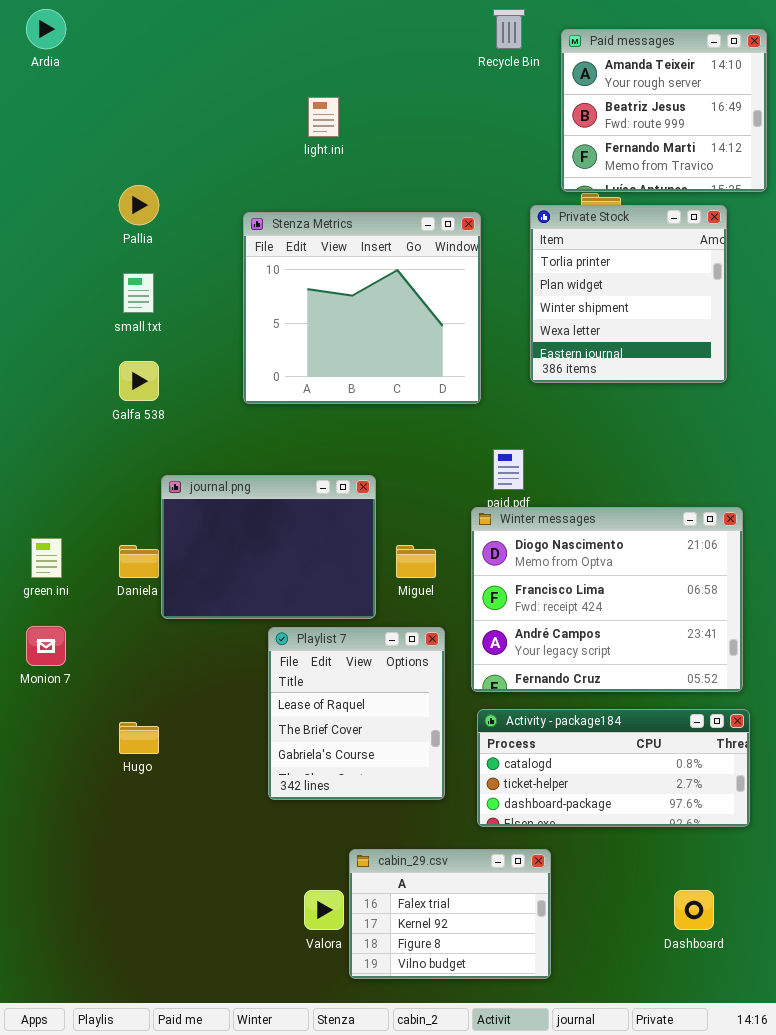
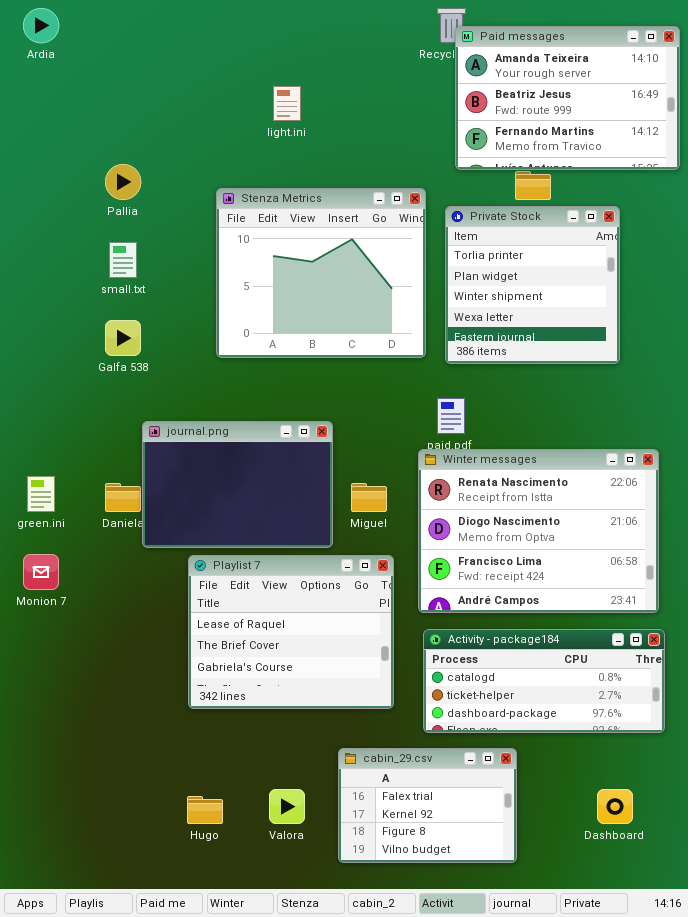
Paid messages: [561,29,767,192] -> [455,26,680,170], resized
Private Stock: [530,205,727,383] -> [445,206,620,364], moved
Winter messages: [471,507,743,692] -> [418,449,659,613], scrolled up 1 row
Playlist 7: [268,627,445,800] -> [188,555,394,709], resized
Hugo: [119,722,159,754] -> [187,796,223,824], moved
cabin_29.csv: [349,849,551,979] -> [338,748,517,863], moved

